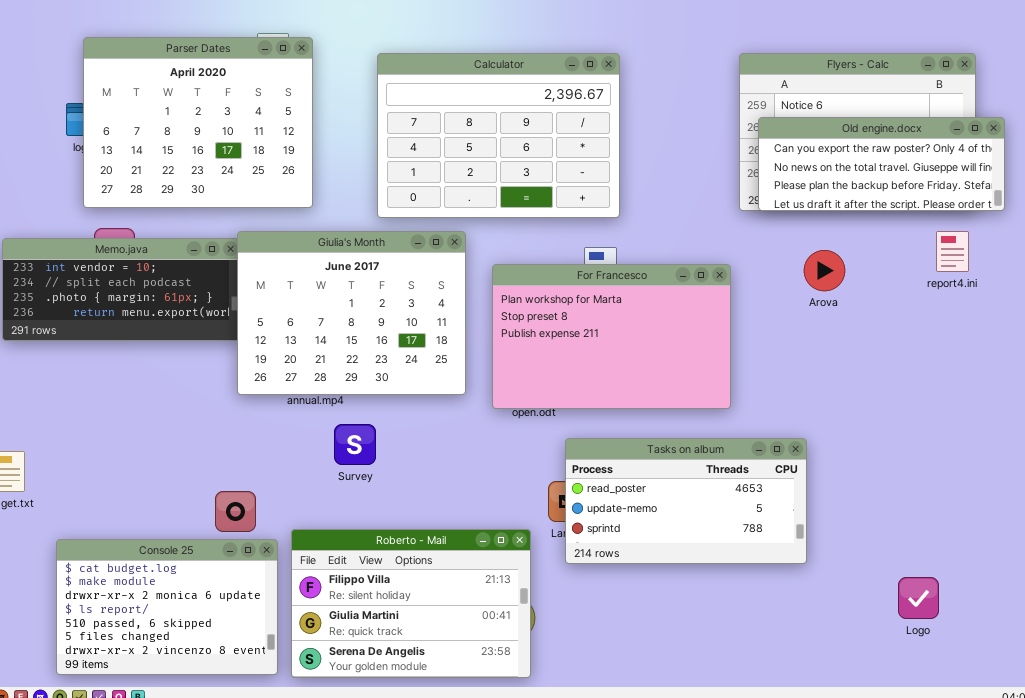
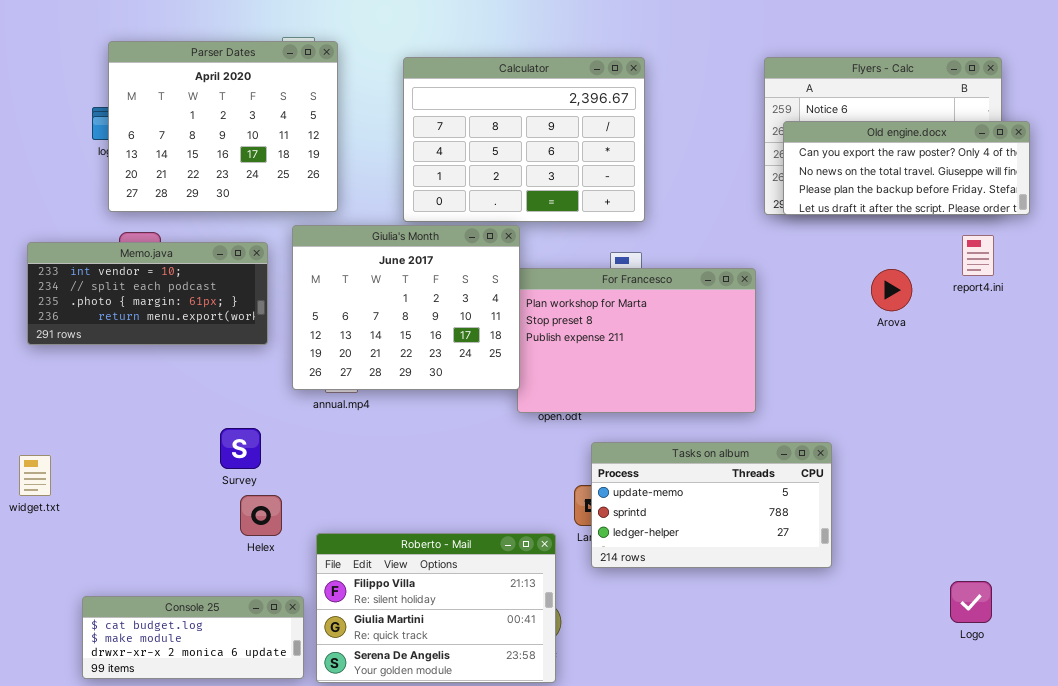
Giulia's Month: [237,231,466,395] -> [292,225,520,390], moved
Arova: [804,250,845,291] -> [871,269,912,311], moved
Survey: [334,424,376,465] -> [220,428,261,469], moved
Tasks on album: [565,438,807,564] -> [591,442,832,568], scrolled down 1 row
Console 25: [56,539,278,675] -> [82,596,304,679], resized
Logo: [898,577,939,619] -> [950,581,992,623], moved

